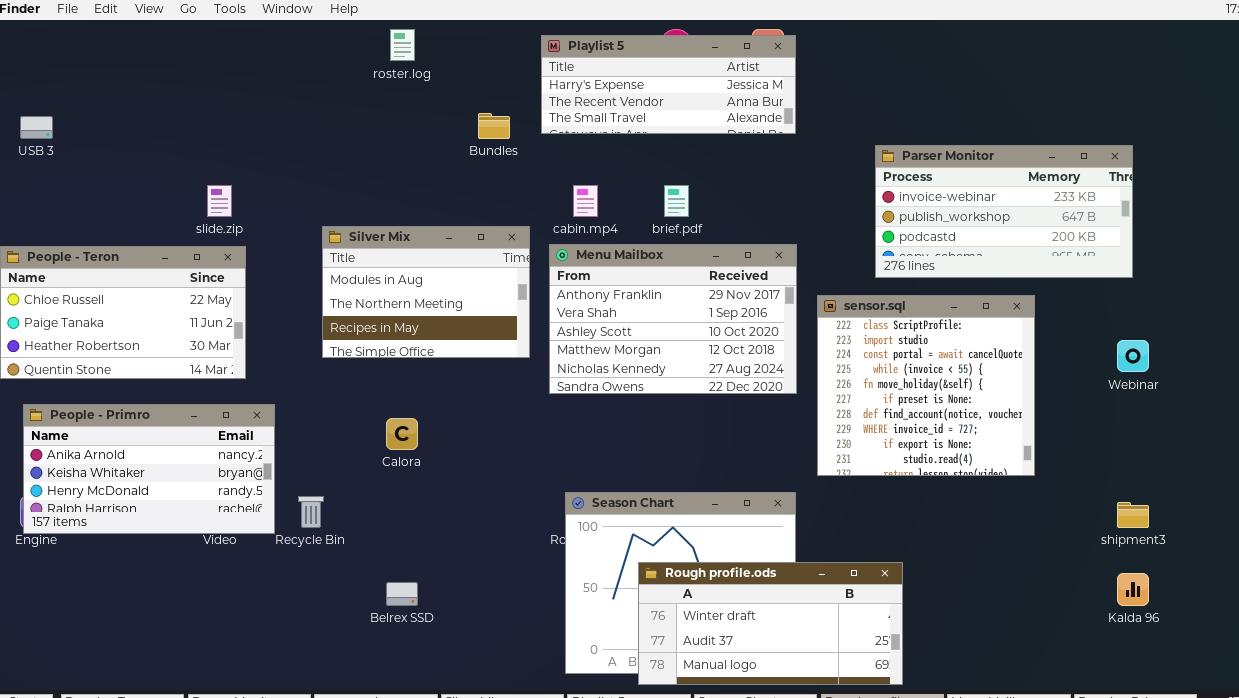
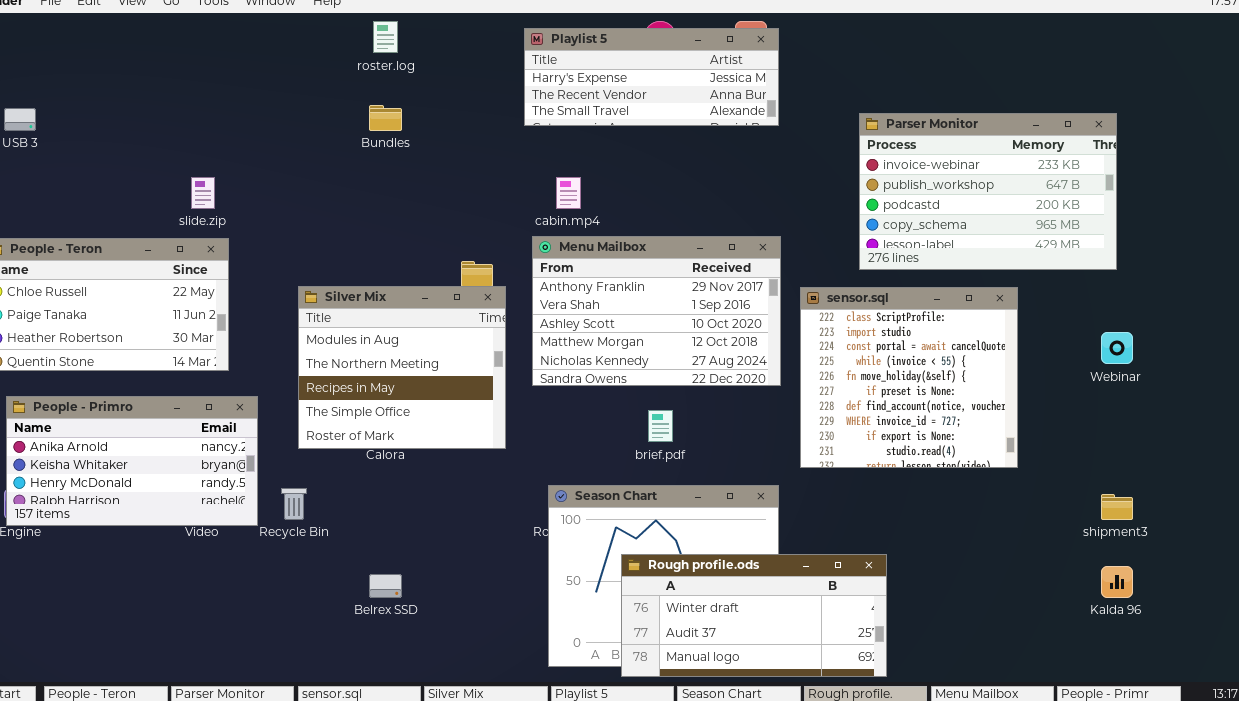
Bundles: [478,113,510,139] -> [369,105,402,131], moved
Parser Monitor: [875,145,1133,278] -> [859,113,1117,270], resized
brief.pdf: [664,185,689,217] -> [648,410,673,442], moved
Silver Mix: [322,226,530,358] -> [298,286,506,449], moved, resized

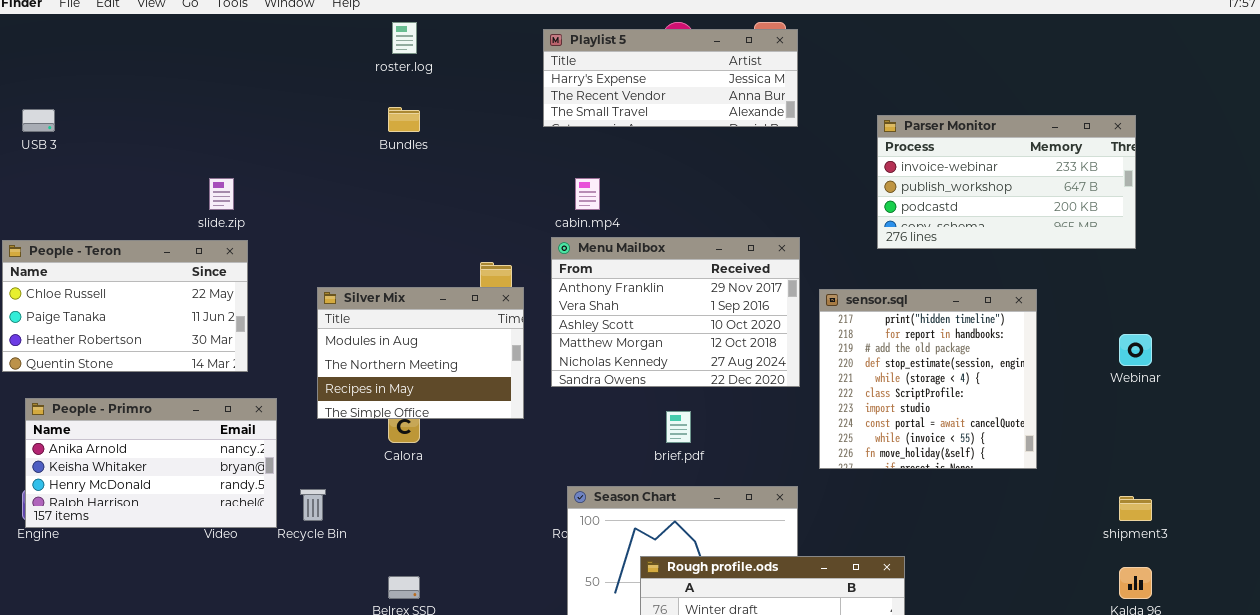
Parser Monitor: [859,113,1117,270] -> [877,115,1136,249], resized
Silver Mix: [298,286,506,449] -> [317,287,524,419], resized
sensor.sql: [800,287,1018,468] -> [819,289,1037,469], scrolled up 5 rows

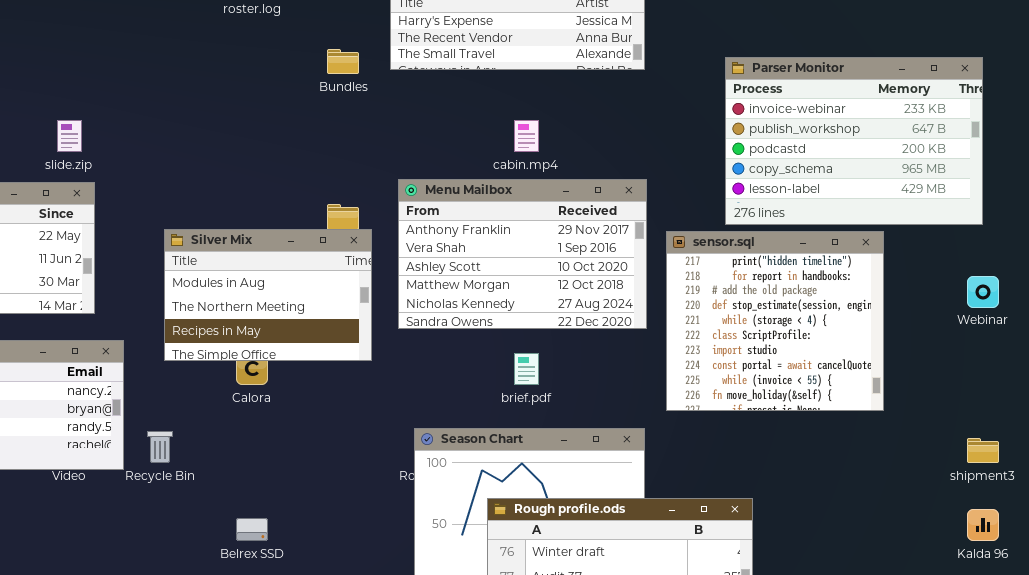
Bundles: [388,107,420,132] -> [327,49,359,74], moved
Parser Monitor: [877,115,1136,249] -> [725,57,983,225], resized
cabin.mp4: [575,178,600,210] -> [514,120,539,152], moved

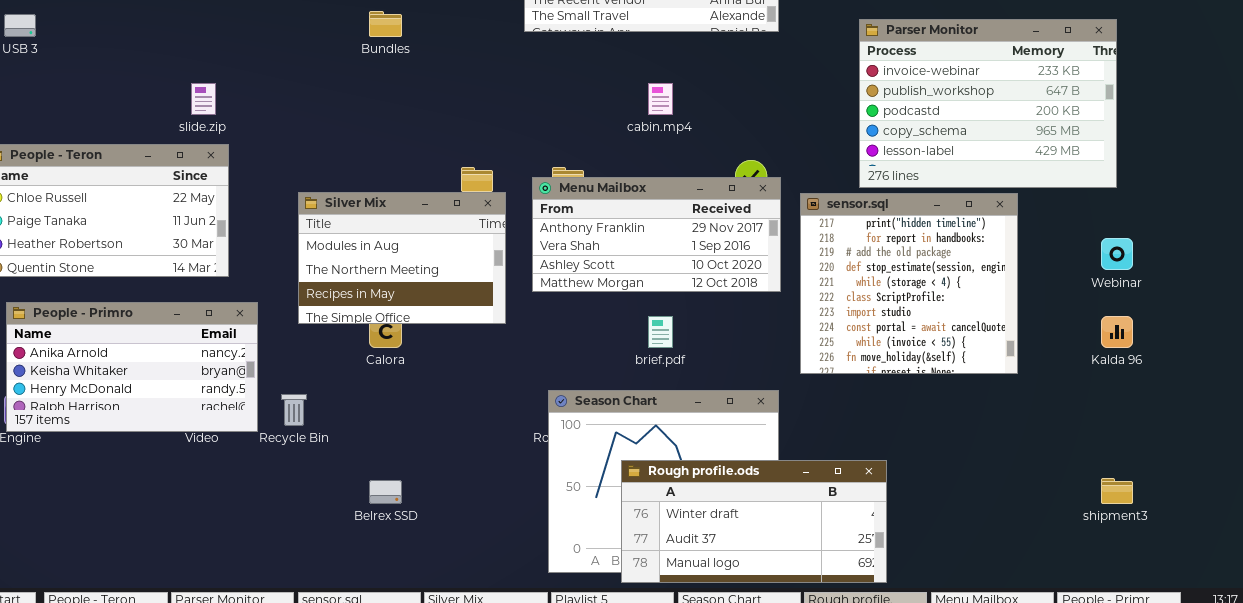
Bundles: [327,49,359,74] -> [369,11,402,37], moved
Menu Mailbox: [398,179,647,329] -> [532,177,781,292], resized
shipment3: [967,438,999,463] -> [1101,478,1133,504], moved
Kalda 96: [967,509,999,541] -> [1101,316,1133,348], moved

